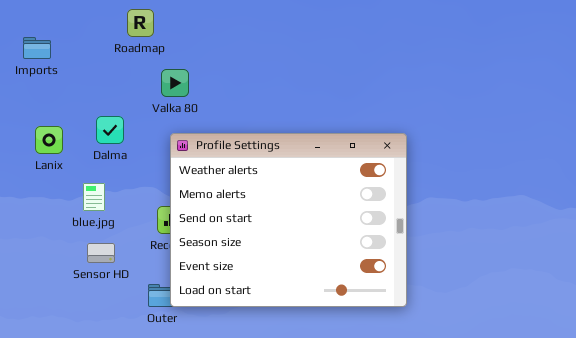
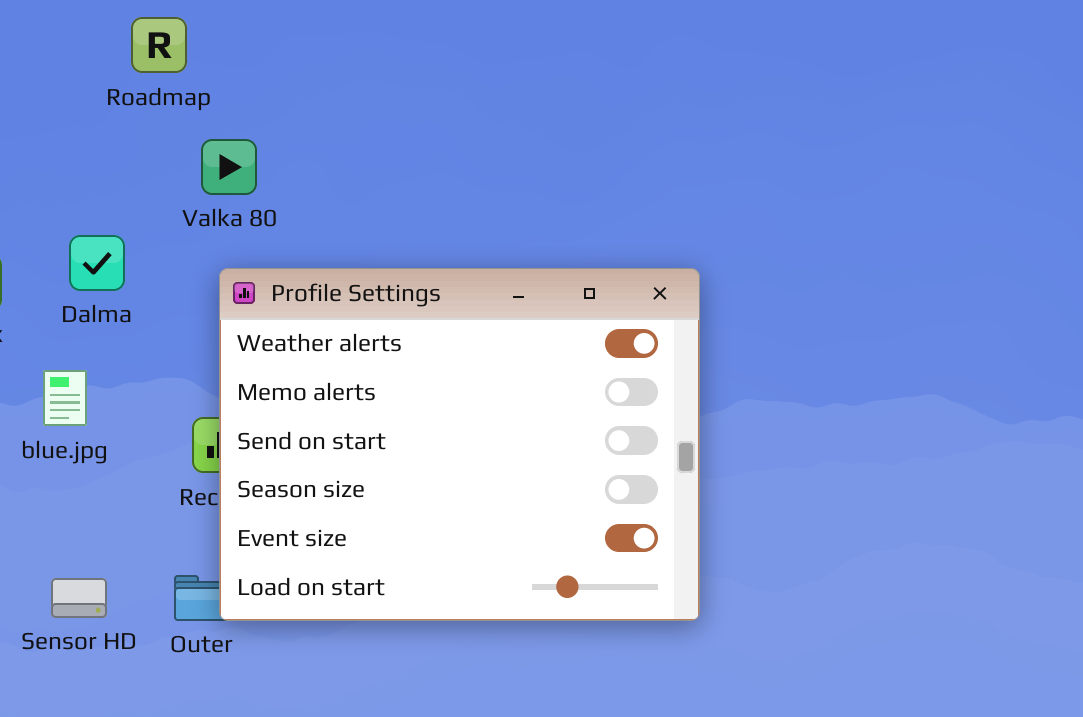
Sensor HD: [87,243,115,263] -> [51,578,107,618], moved

